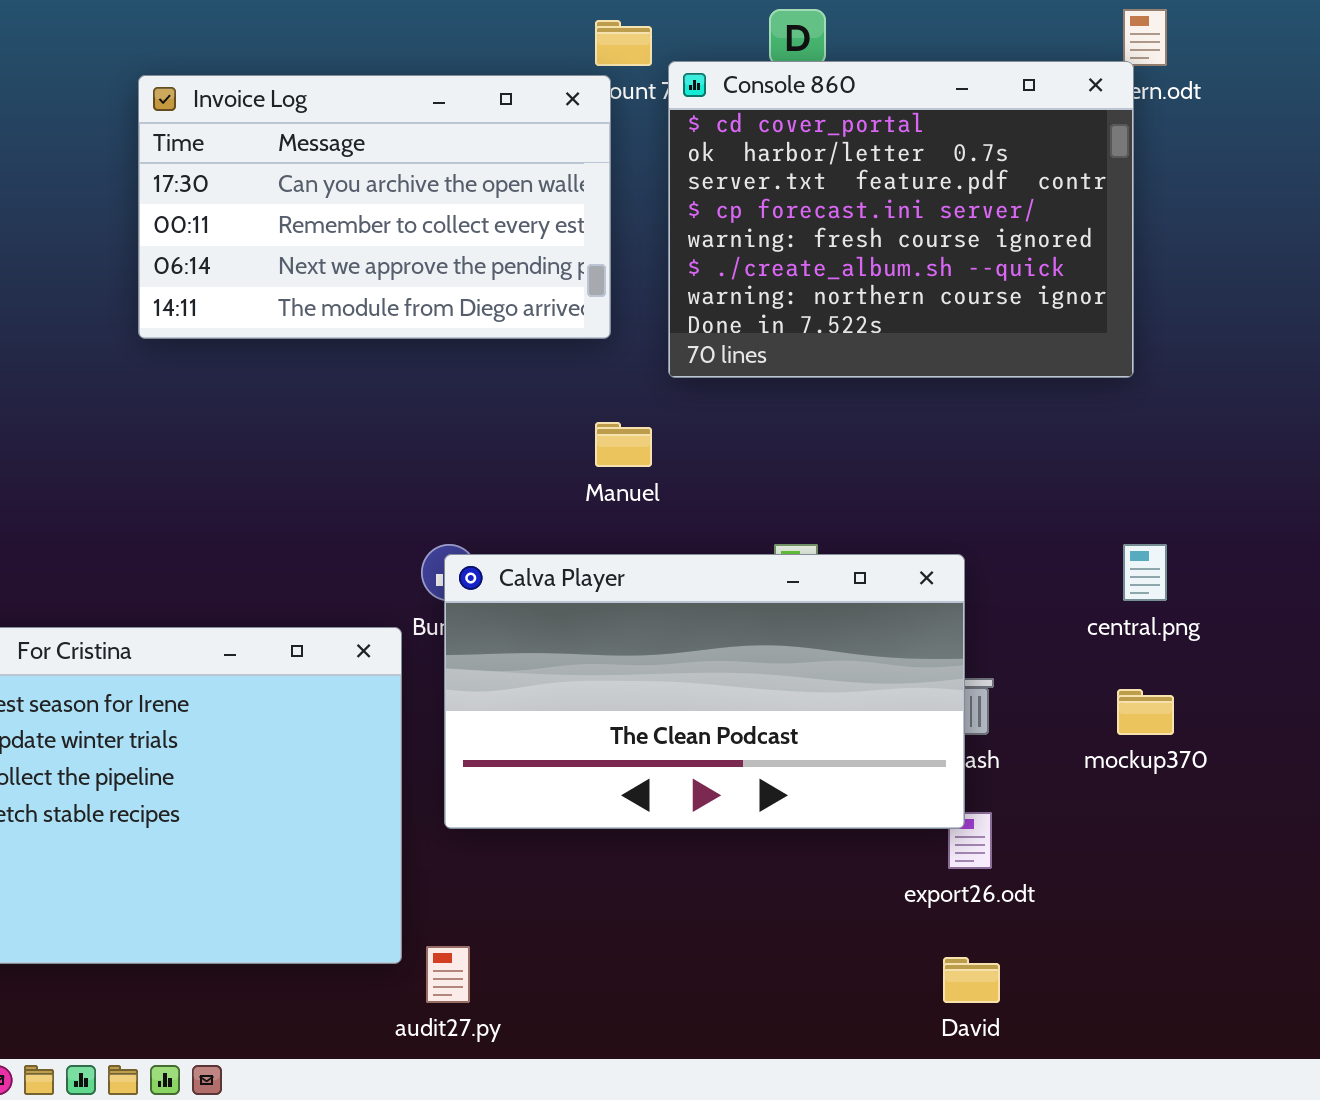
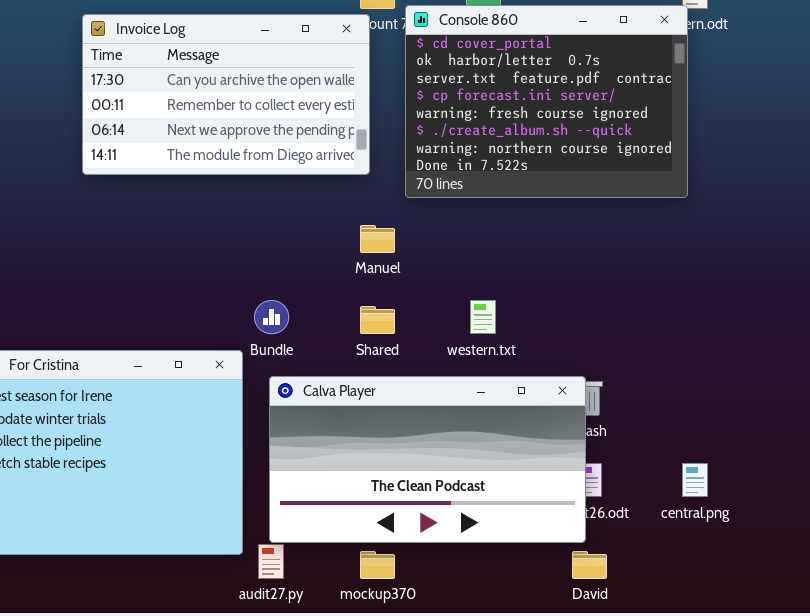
central.png: [1123,544,1167,601] -> [682,463,708,497], moved
Calva Player: [444,554,965,829] -> [269,376,586,543], moved
mockup370: [1117,689,1174,735] -> [360,551,395,579], moved

